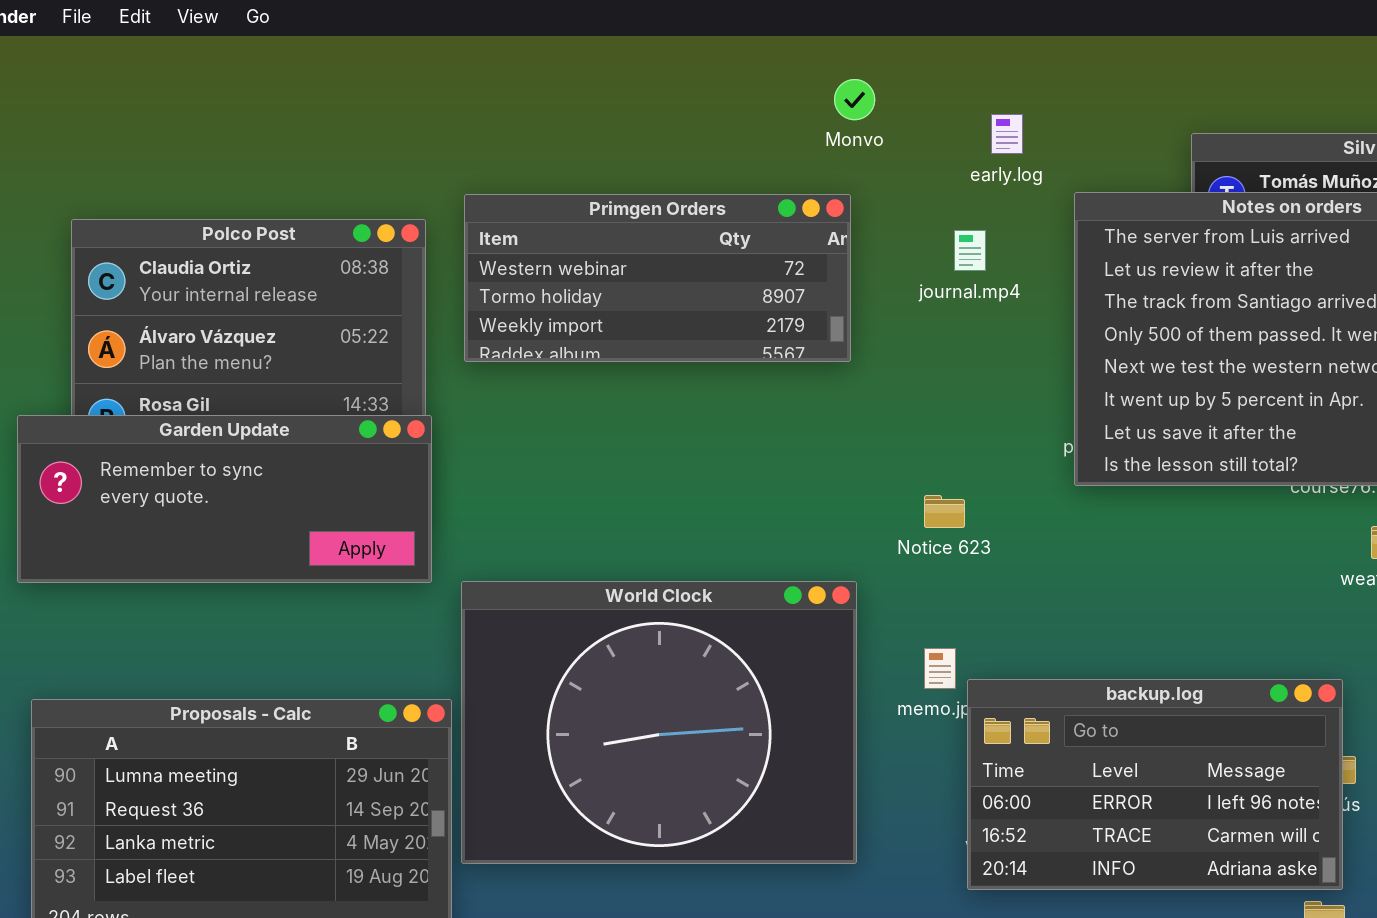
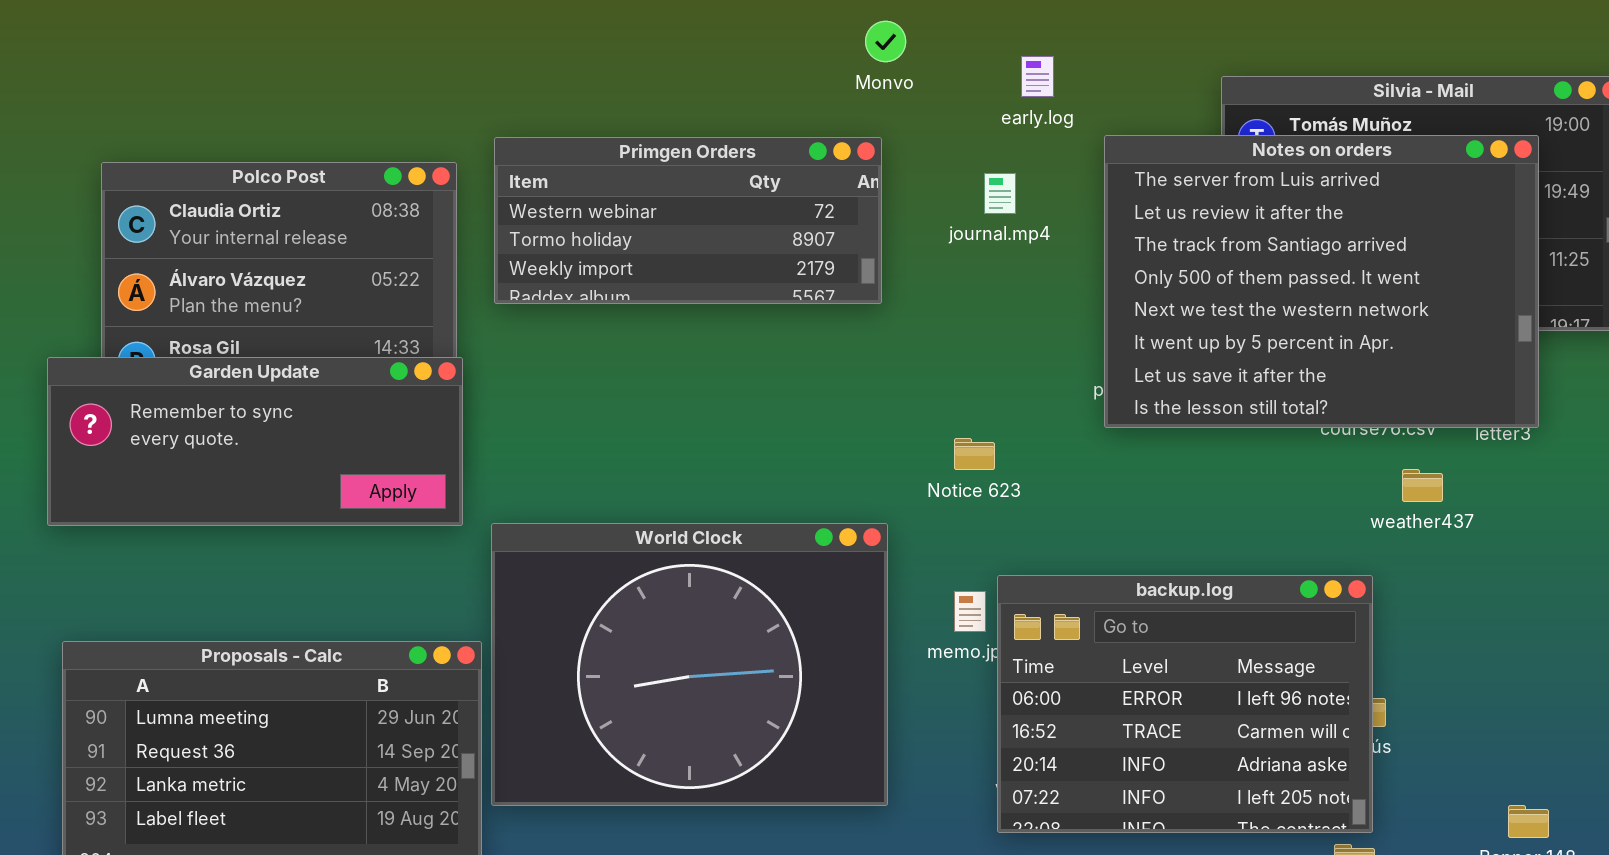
backup.log: [967,679,1343,890] -> [997,575,1373,833], resized

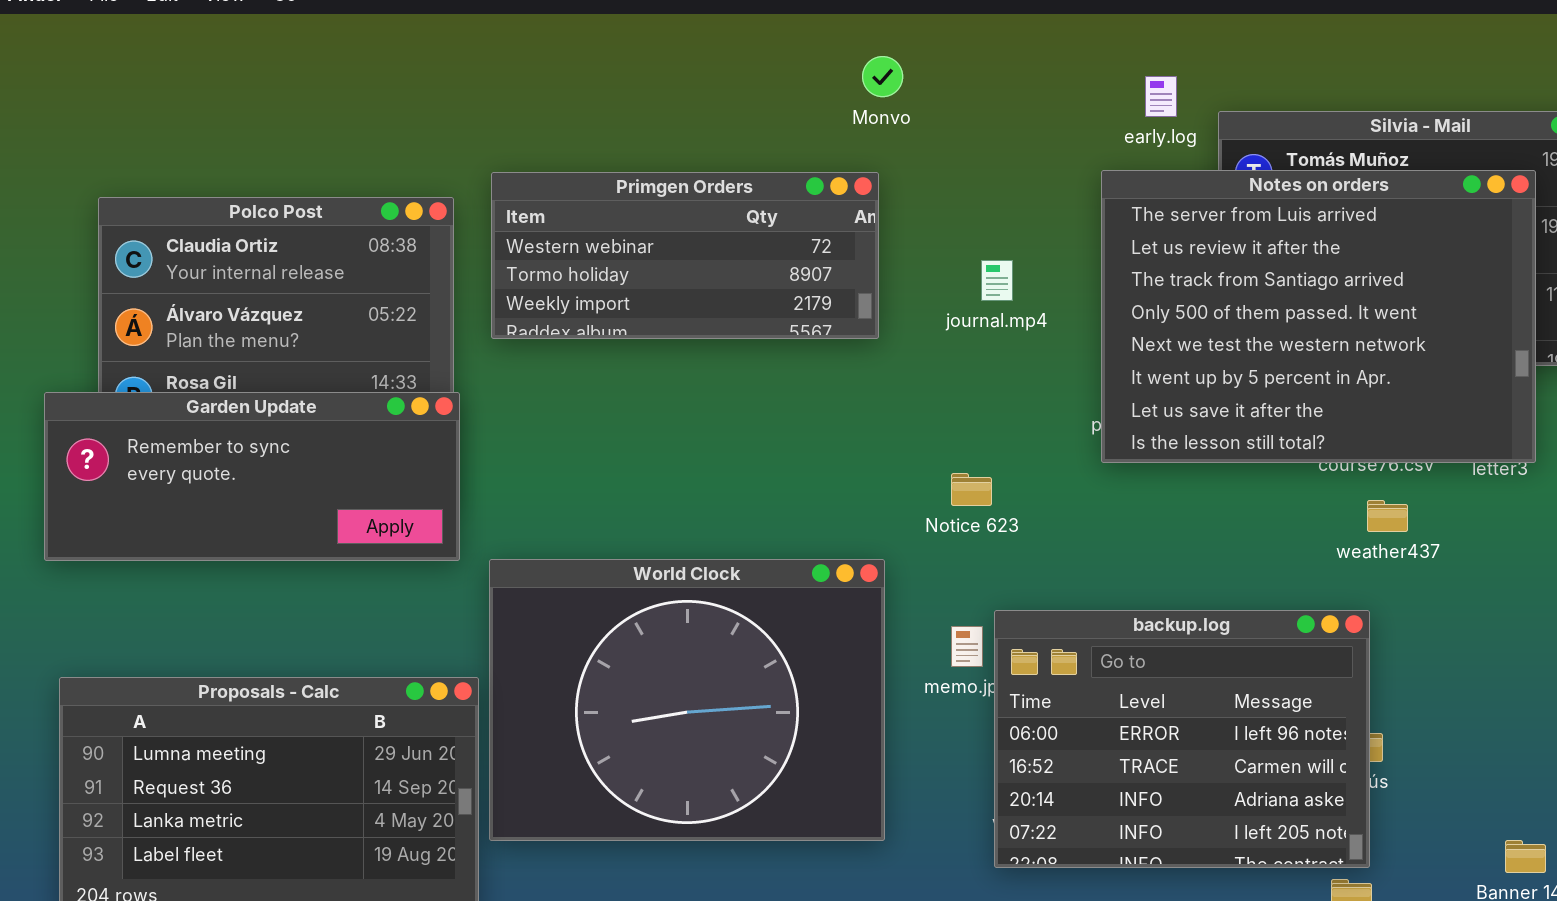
early.log: [1021,56,1054,97] -> [1145,76,1177,117], moved
journal.mp4: [984,173,1016,214] -> [981,260,1013,301], moved
weather437: [1402,469,1443,502] -> [1367,500,1408,532], moved

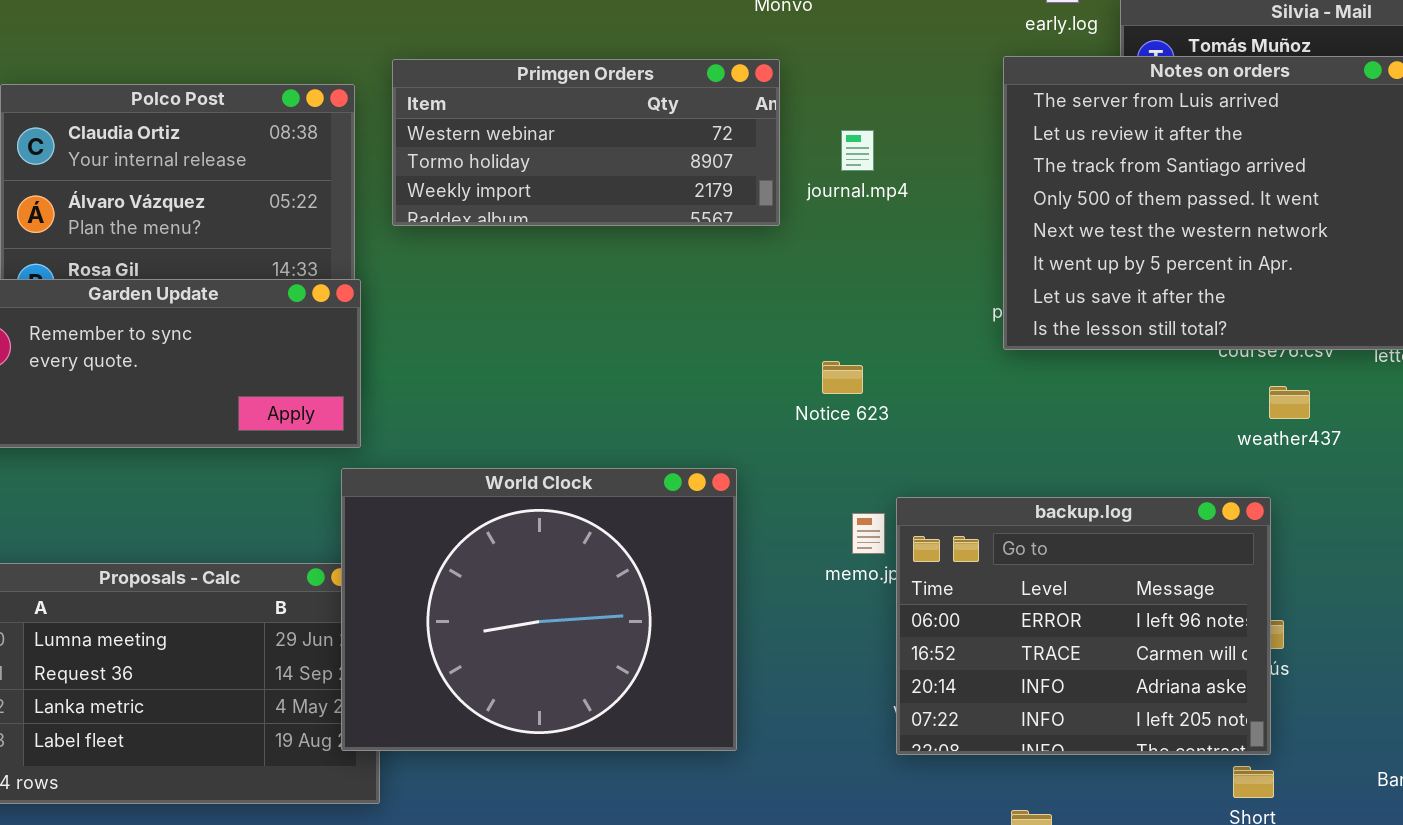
journal.mp4: [981,260,1013,301] -> [841,130,874,171], moved
Notice 623: [951,473,992,506] -> [822,361,863,394], moved
World Clock: [489,559,885,841] -> [341,468,737,751], moved

